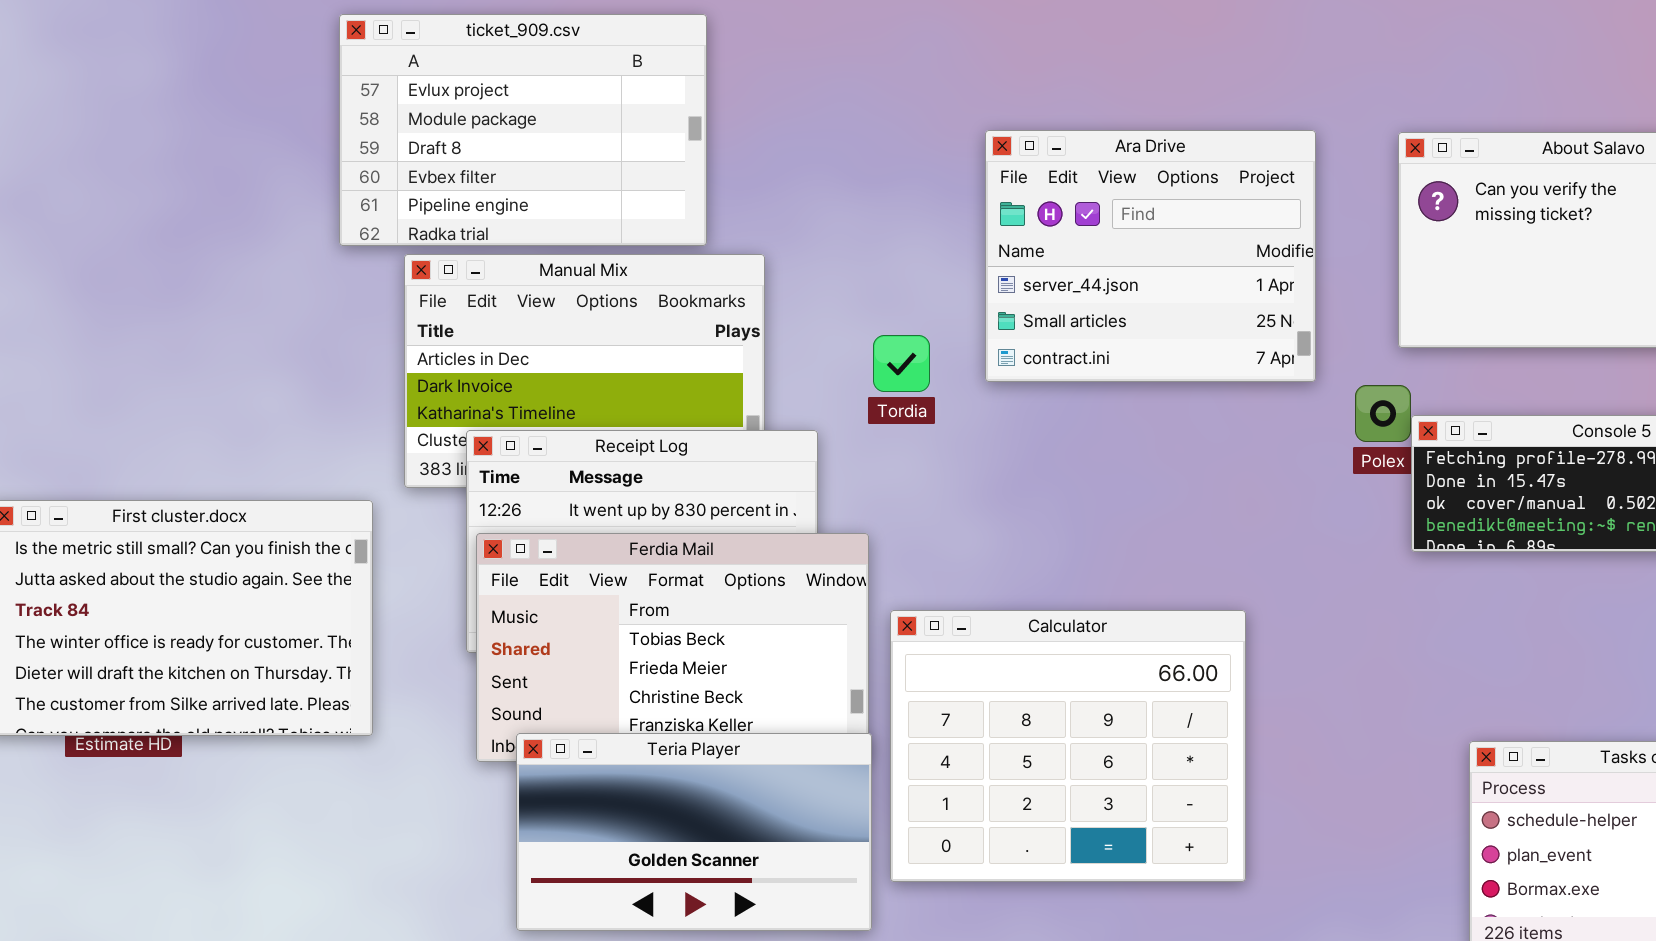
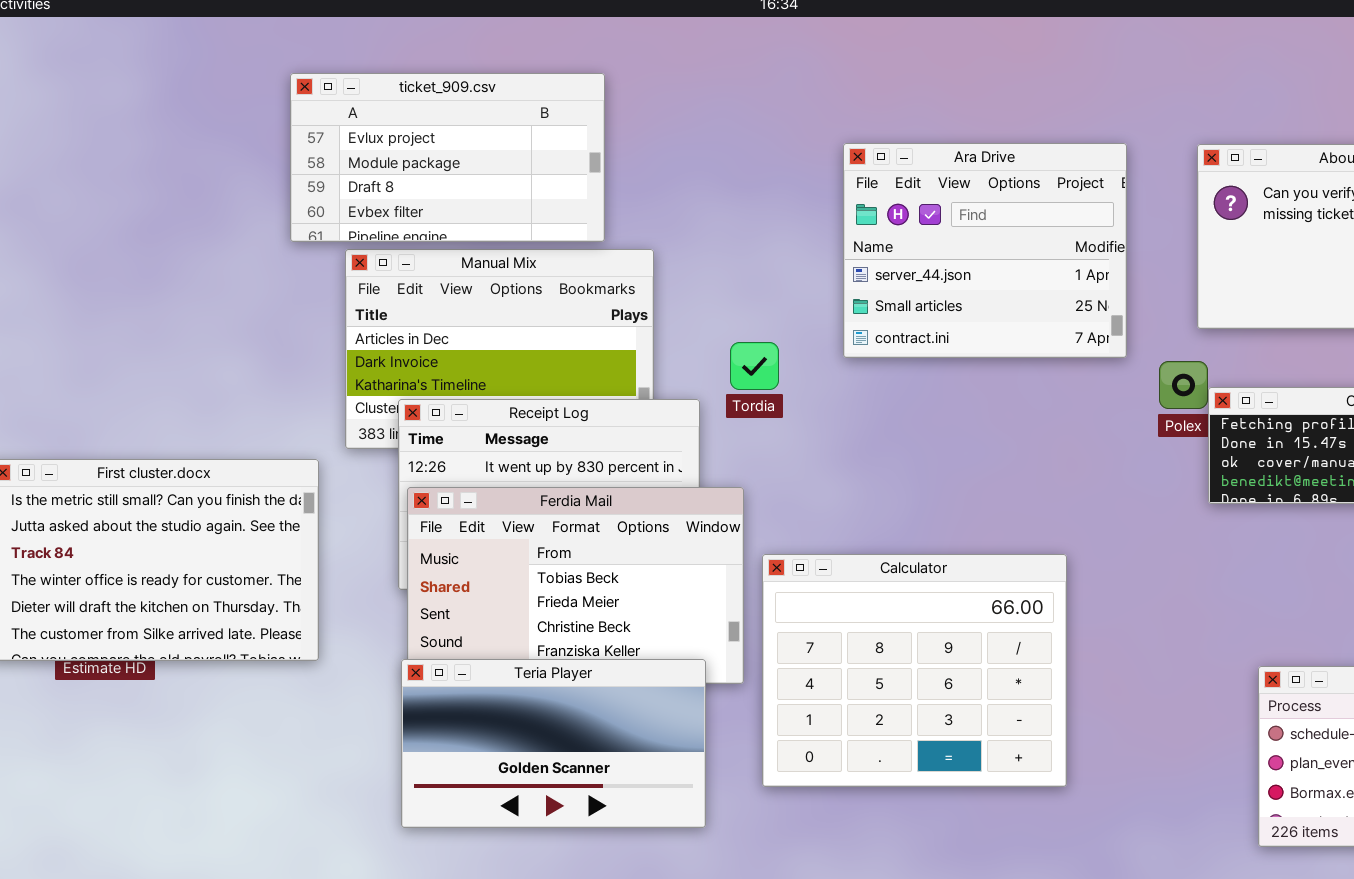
ticket_909.csv: [339,14,707,246] -> [290,73,605,242], resized
Tordia: [873,335,930,392] -> [730,342,779,390], moved
Teria Player: [516,733,872,931] -> [401,659,706,828], moved

